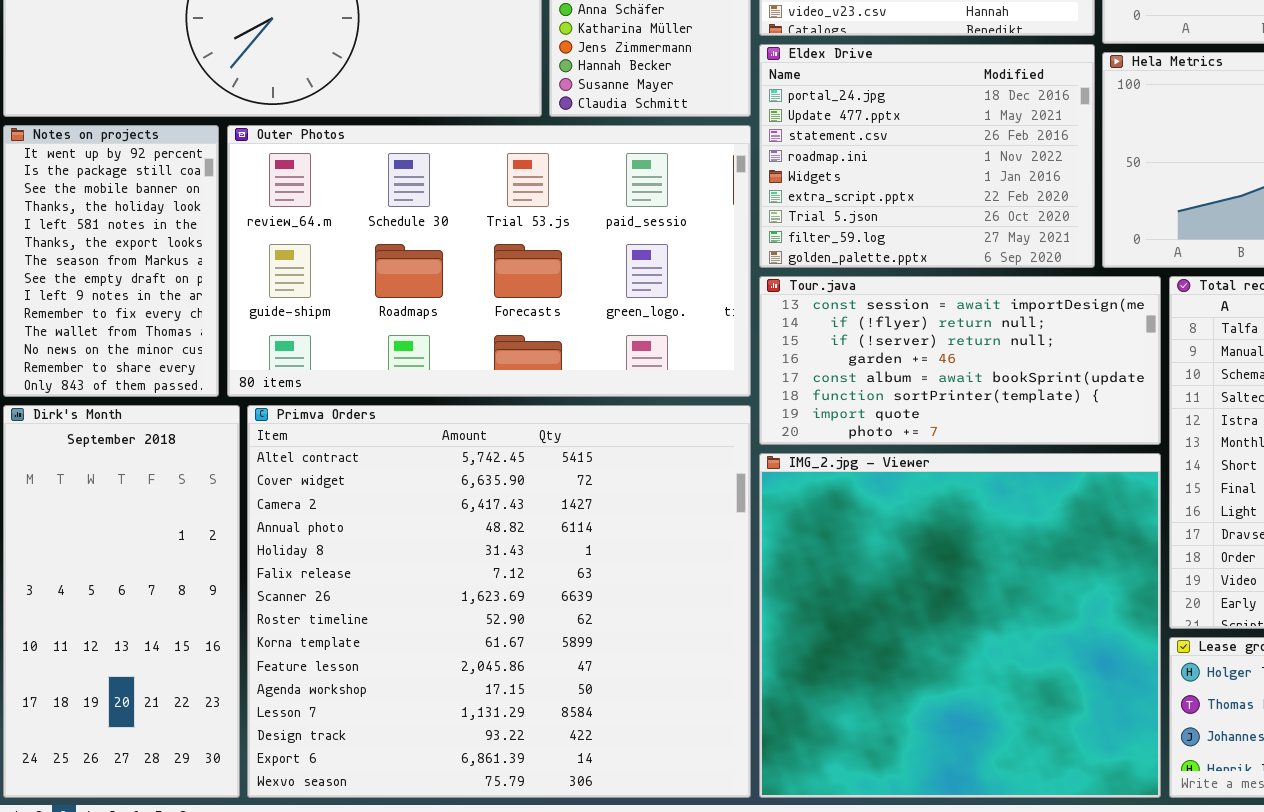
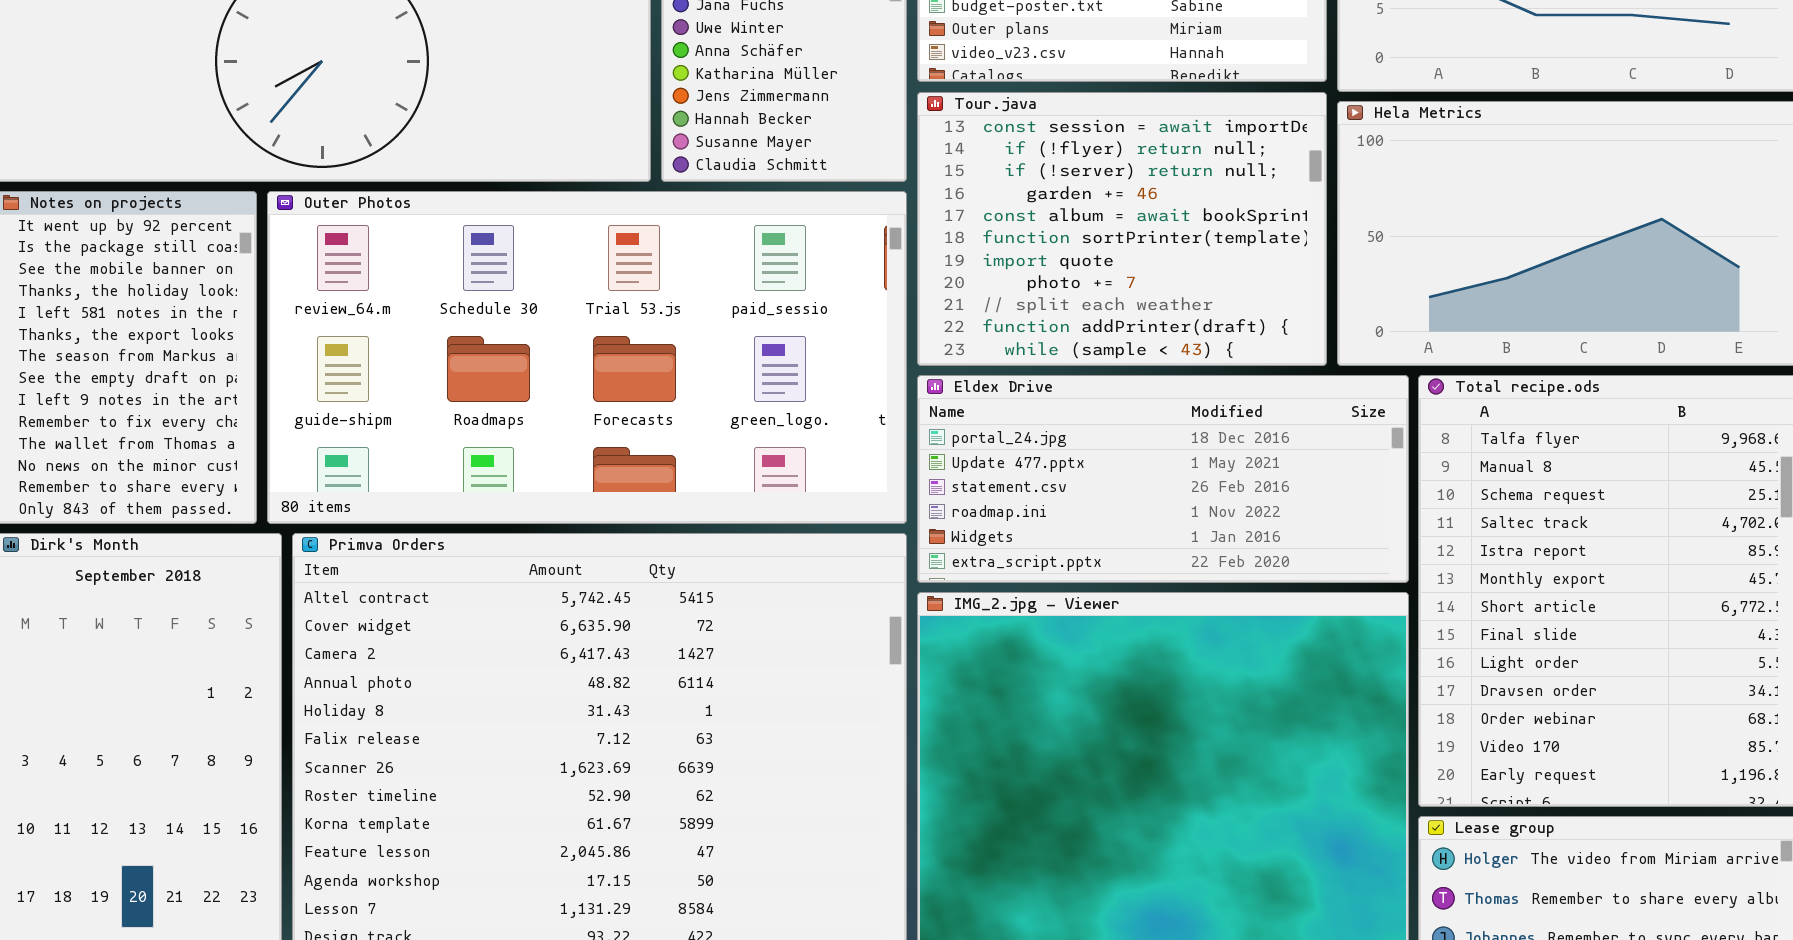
Eldex Drive: [759,44,1095,268] -> [917,375,1409,583], moved, resized
Tour.java: [759,276,1161,445] -> [917,92,1327,366], moved, resized

